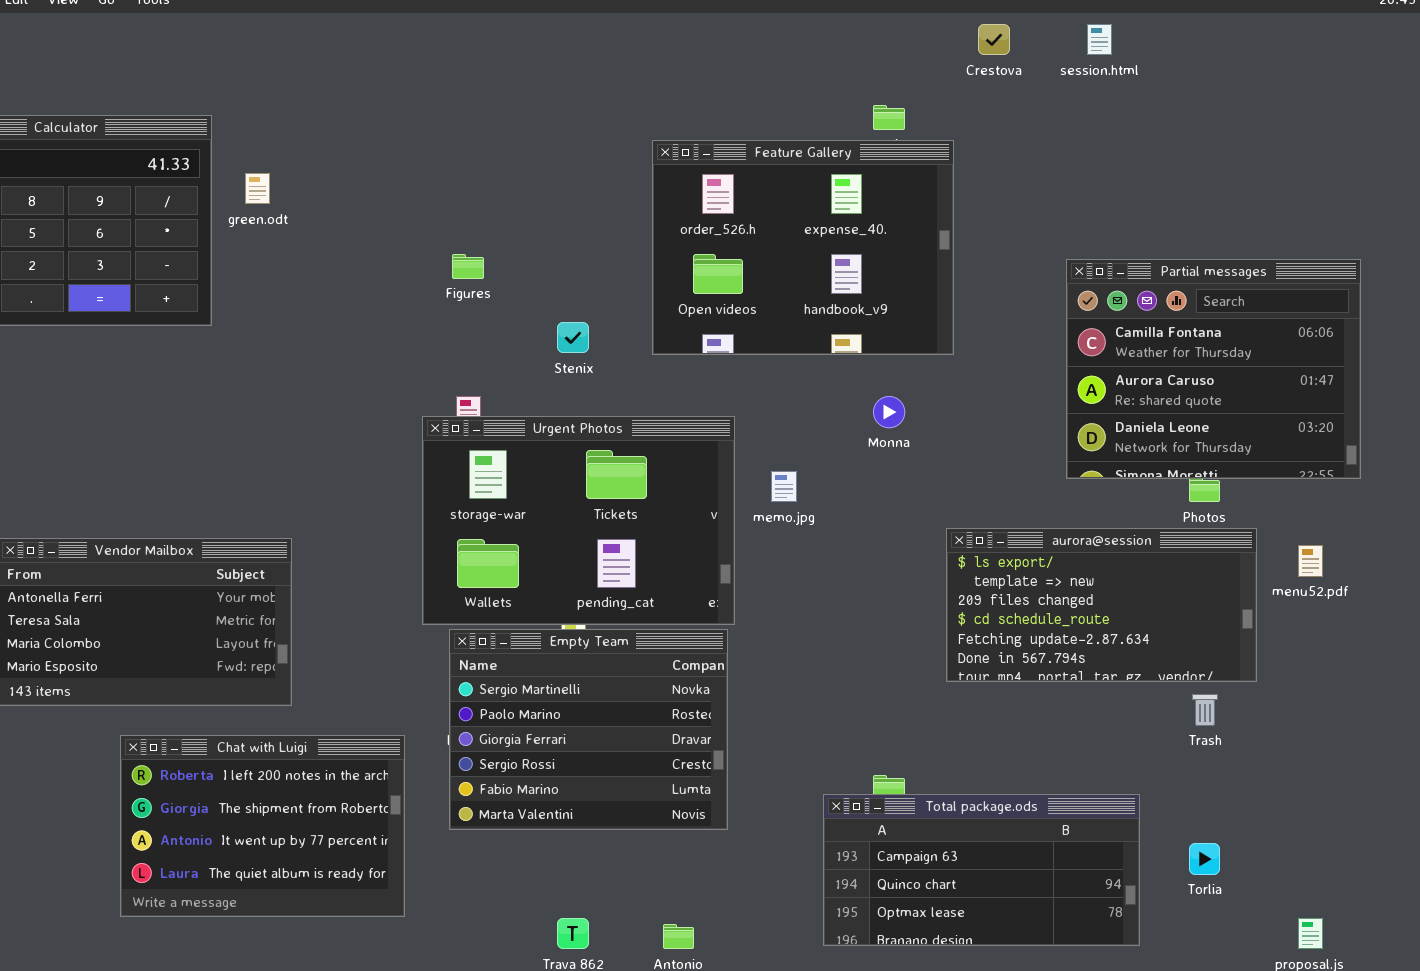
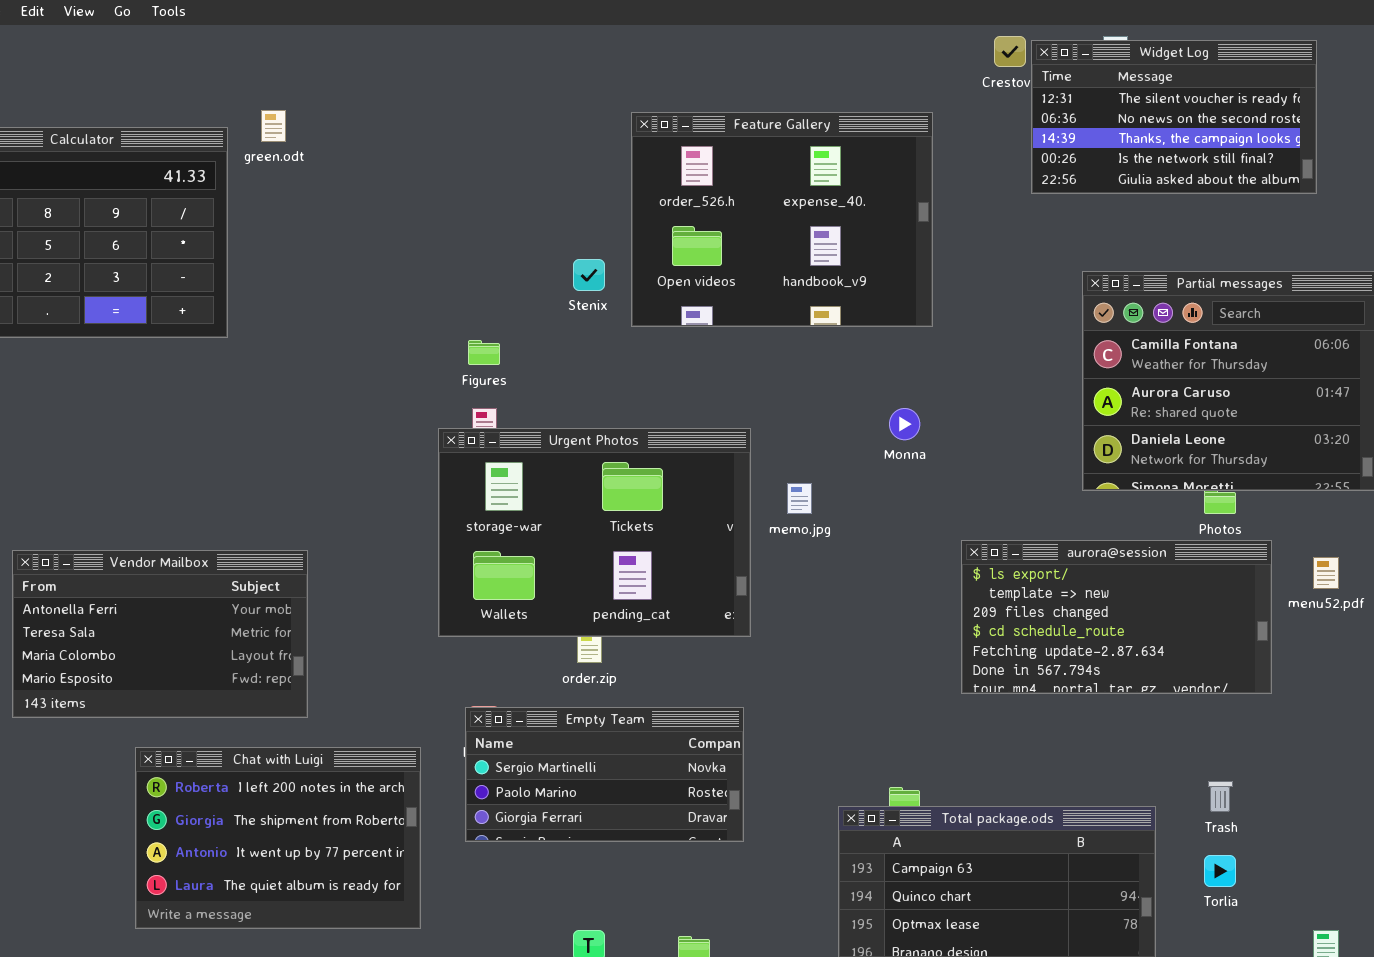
Widget Log: none -> [1031,40,1317,194], opened
Feature Gallery: [652,140,954,355] -> [631,112,933,327], moved
green.odt: [245,173,270,204] -> [261,110,286,142], moved
Figures: [452,254,484,279] -> [468,340,500,365], moved
Stenix: [557,322,589,353] -> [573,259,605,291], moved
Empty Team: [449,629,728,830] -> [465,707,744,842], resized
Trash: [1192,694,1218,726] -> [1208,781,1233,812], moved

